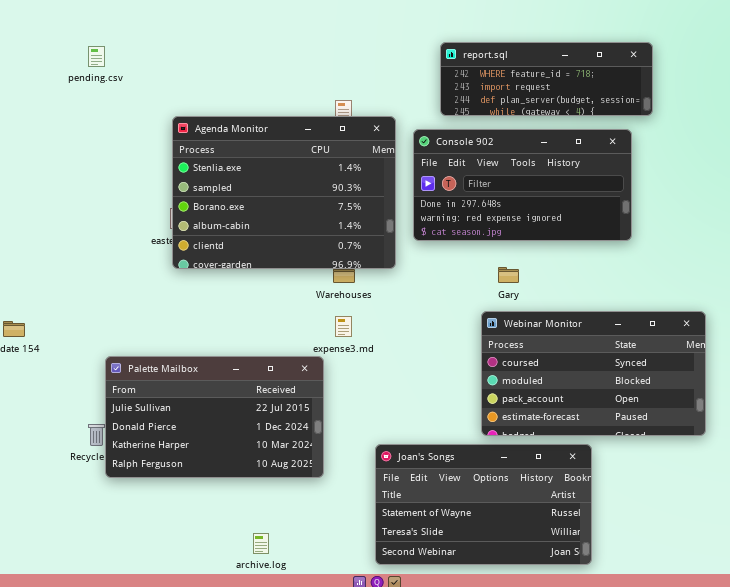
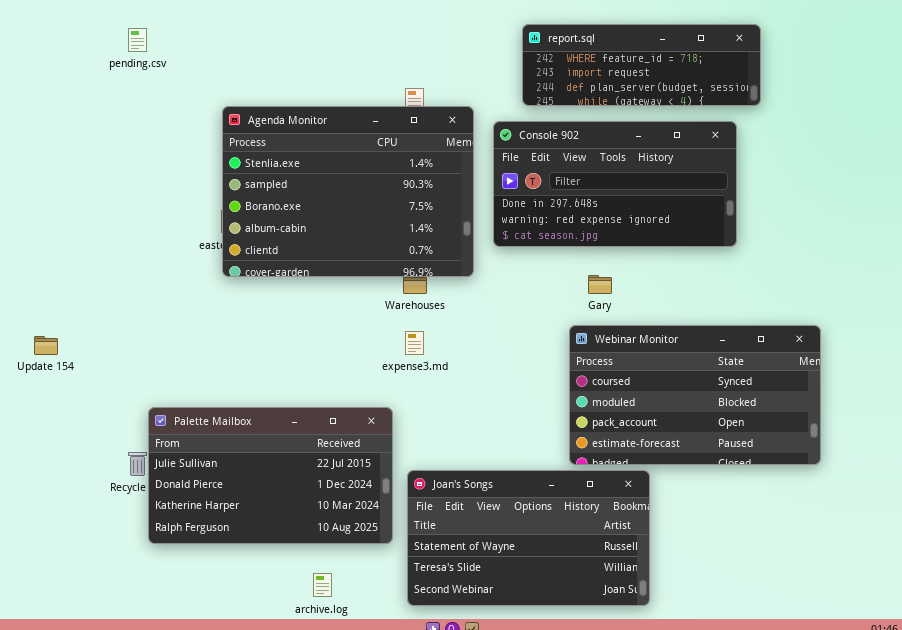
Palette Mailbox: [105,356,324,478] -> [148,407,393,544], moved
Joan's Songs: [375,444,592,565] -> [407,470,650,606], moved

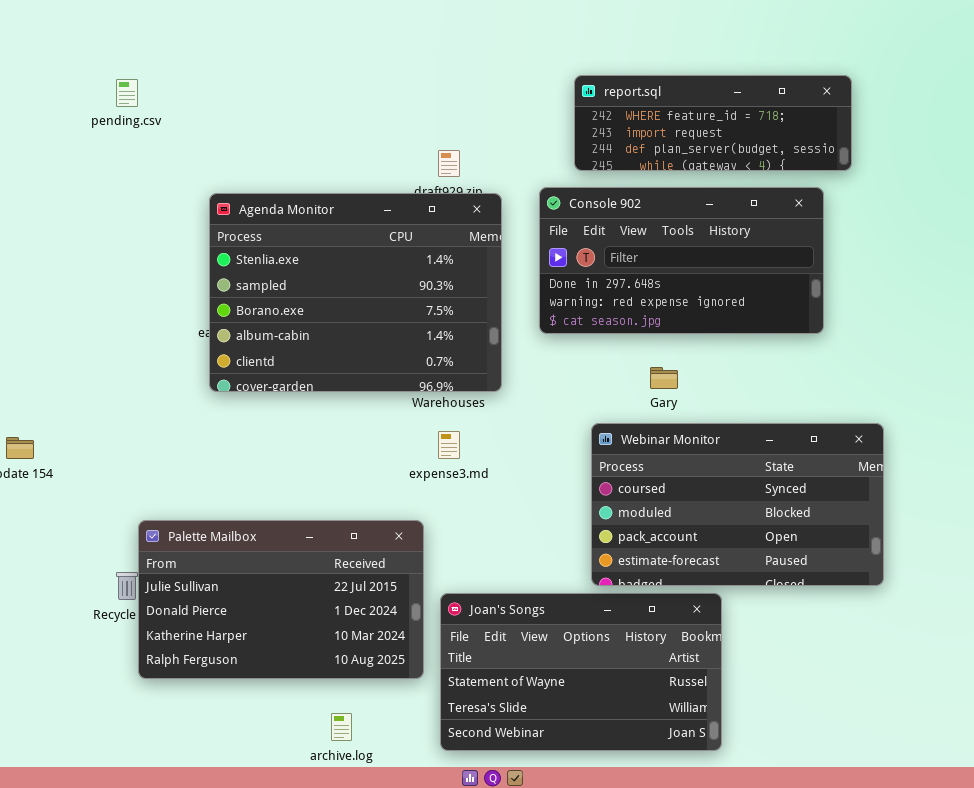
Agenda Monitor: [222,106,474,277] -> [209,193,502,392], moved
Webinar Monitor: [569,325,821,465] -> [591,423,884,586], moved

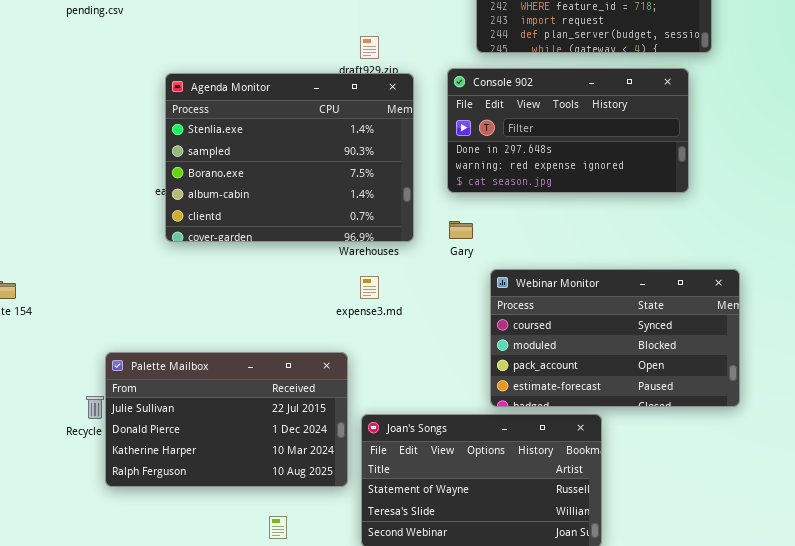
Gary: [650,367,678,389] -> [449,221,473,239], moved

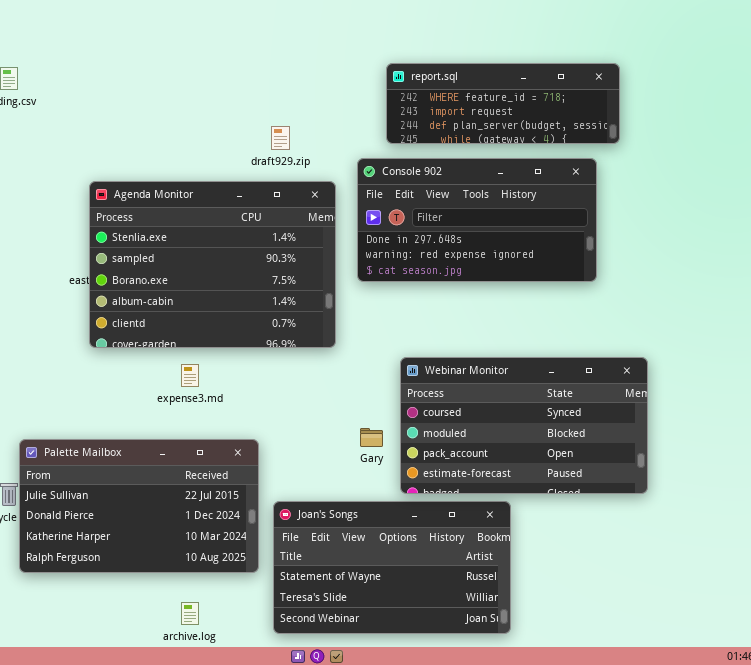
Agenda Monitor: [165,73,414,242] -> [89,181,336,348], moved
Gary: [449,221,473,239] -> [360,428,383,447], moved
expense3.md: [360,276,379,299] -> [181,364,199,387], moved

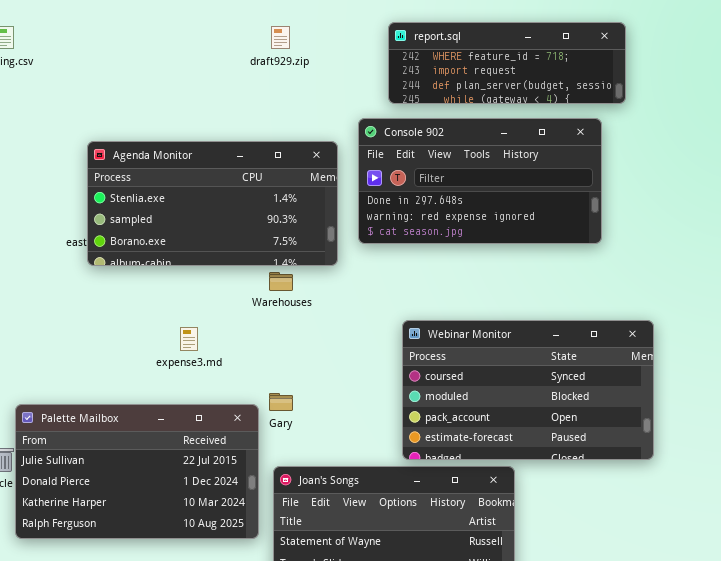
draft929.zip: [271,126,290,150] -> [271,26,290,49], moved
Agenda Monitor: [89,181,336,348] -> [87,141,338,266], resized
Gary: [360,428,383,447] -> [269,393,293,411], moved

